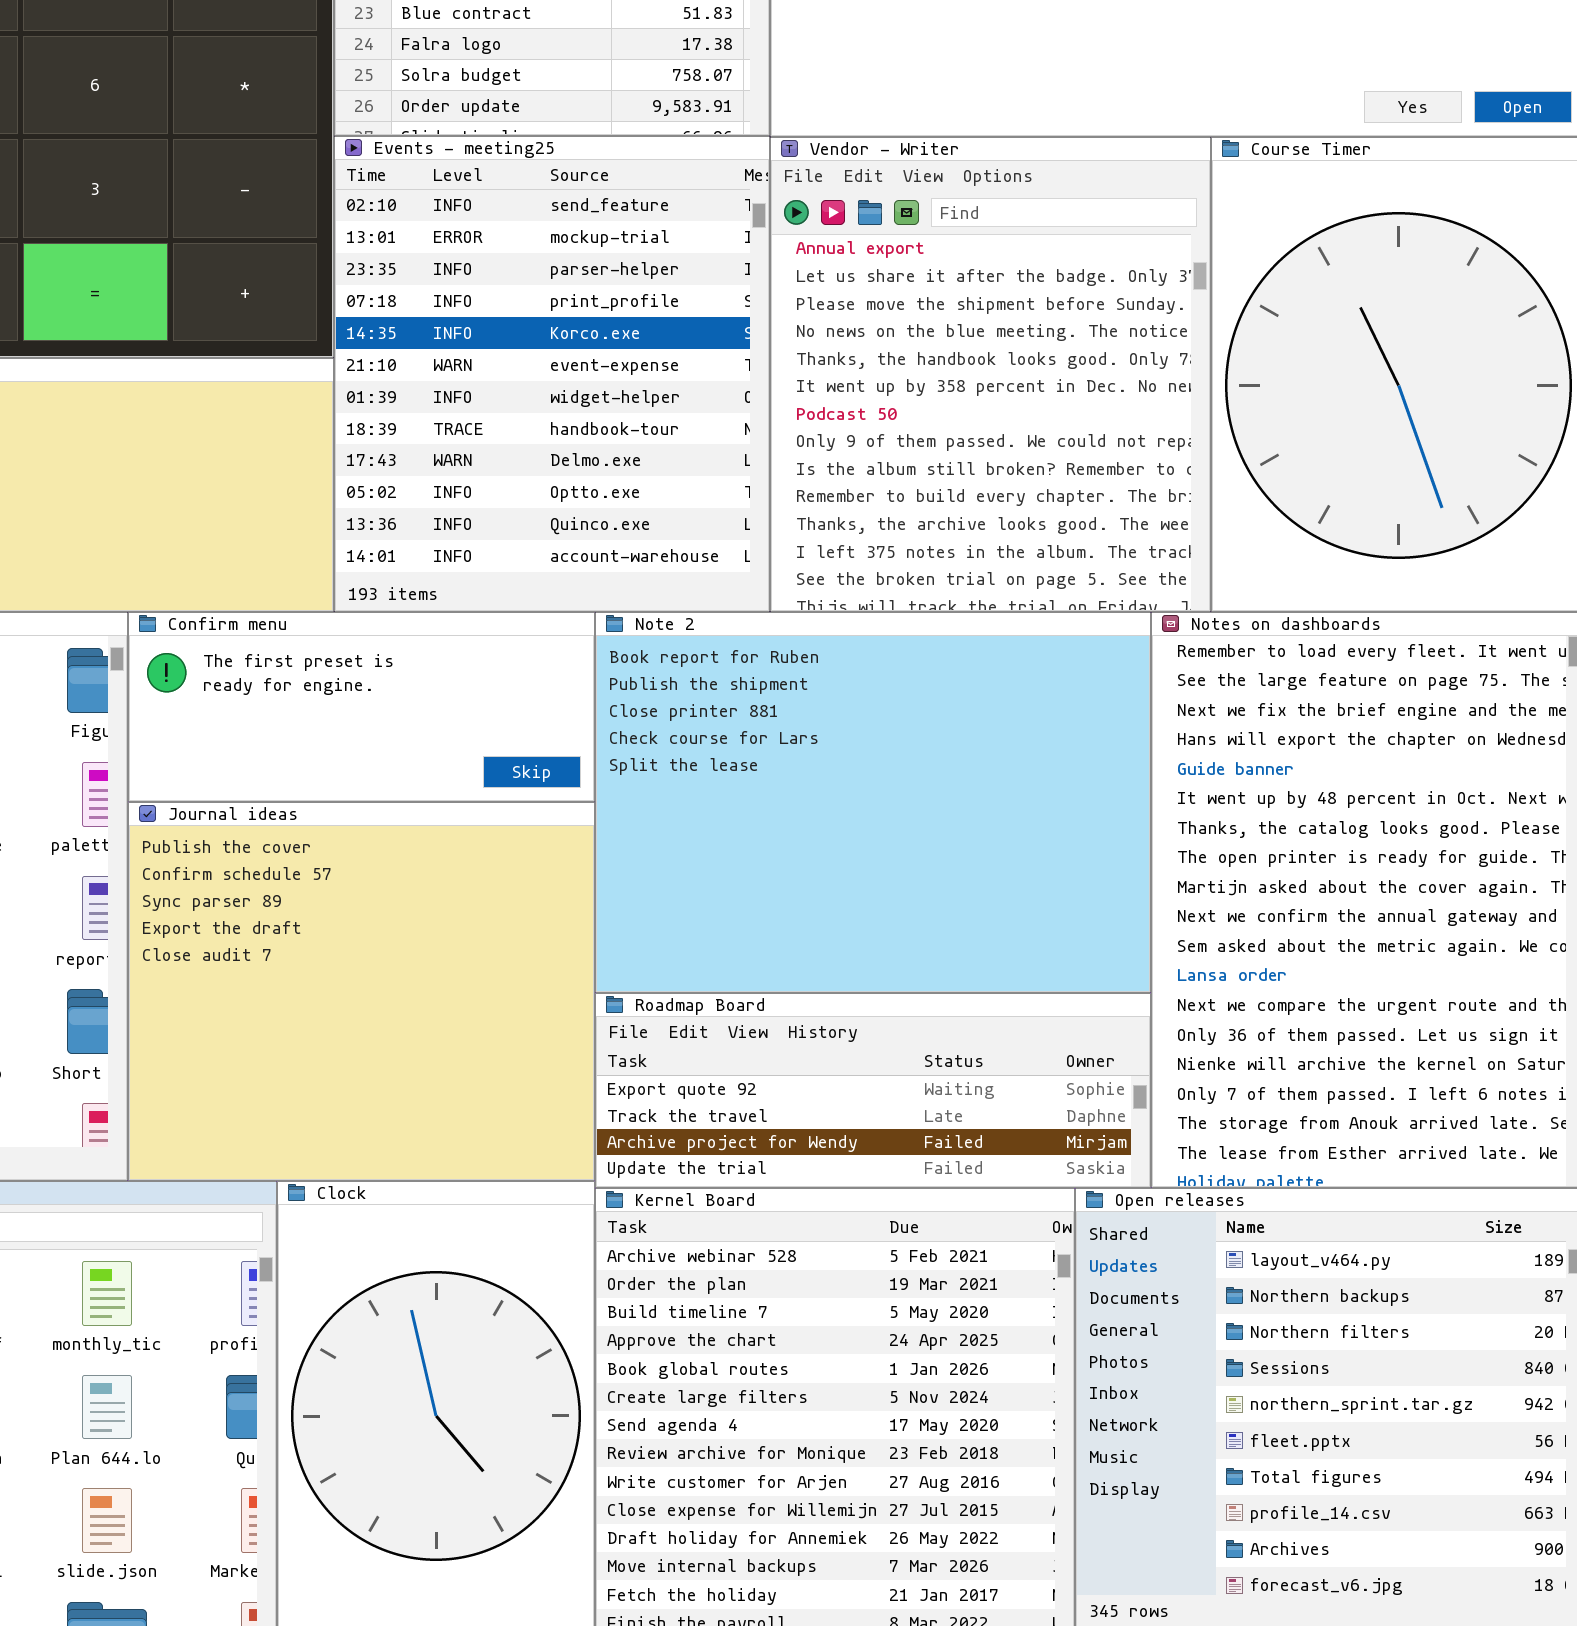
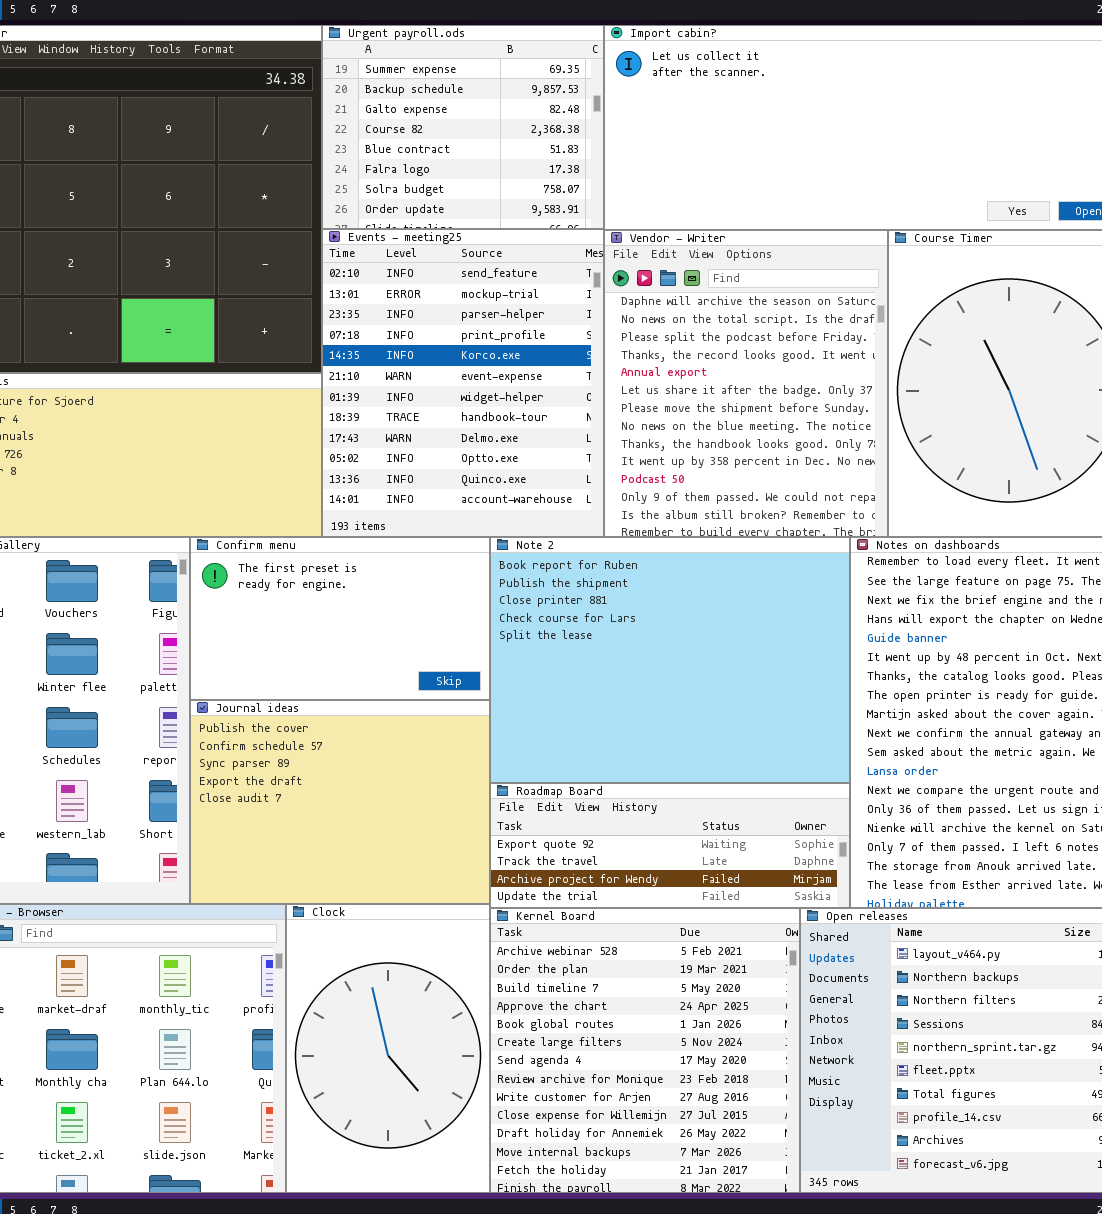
Vendor - Writer: [770,137,1211,612] -> [604,230,888,537], scrolled up 4 rows
Confirm menu: [128,612,595,802] -> [190,537,490,700], resized
Journal ideas: [128,802,595,1181] -> [190,700,490,904], resized

